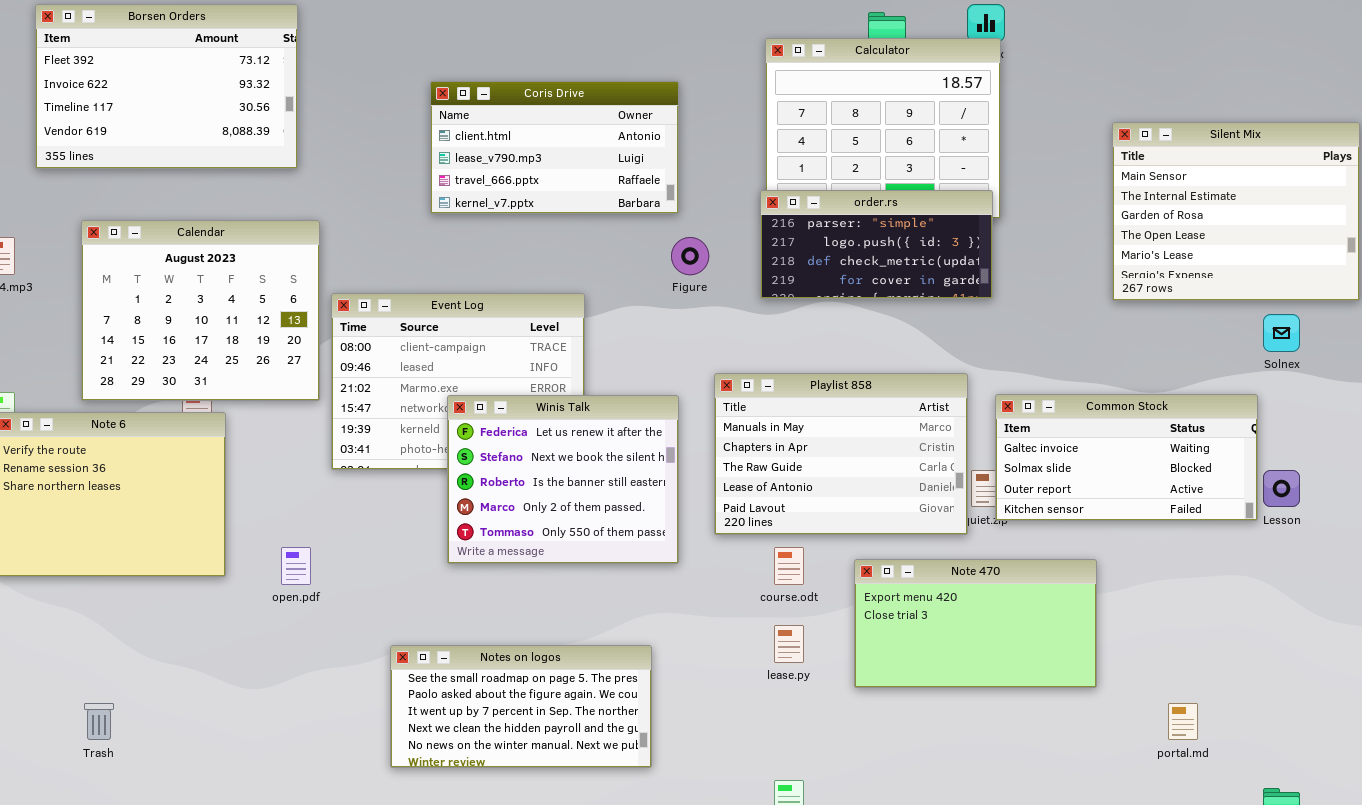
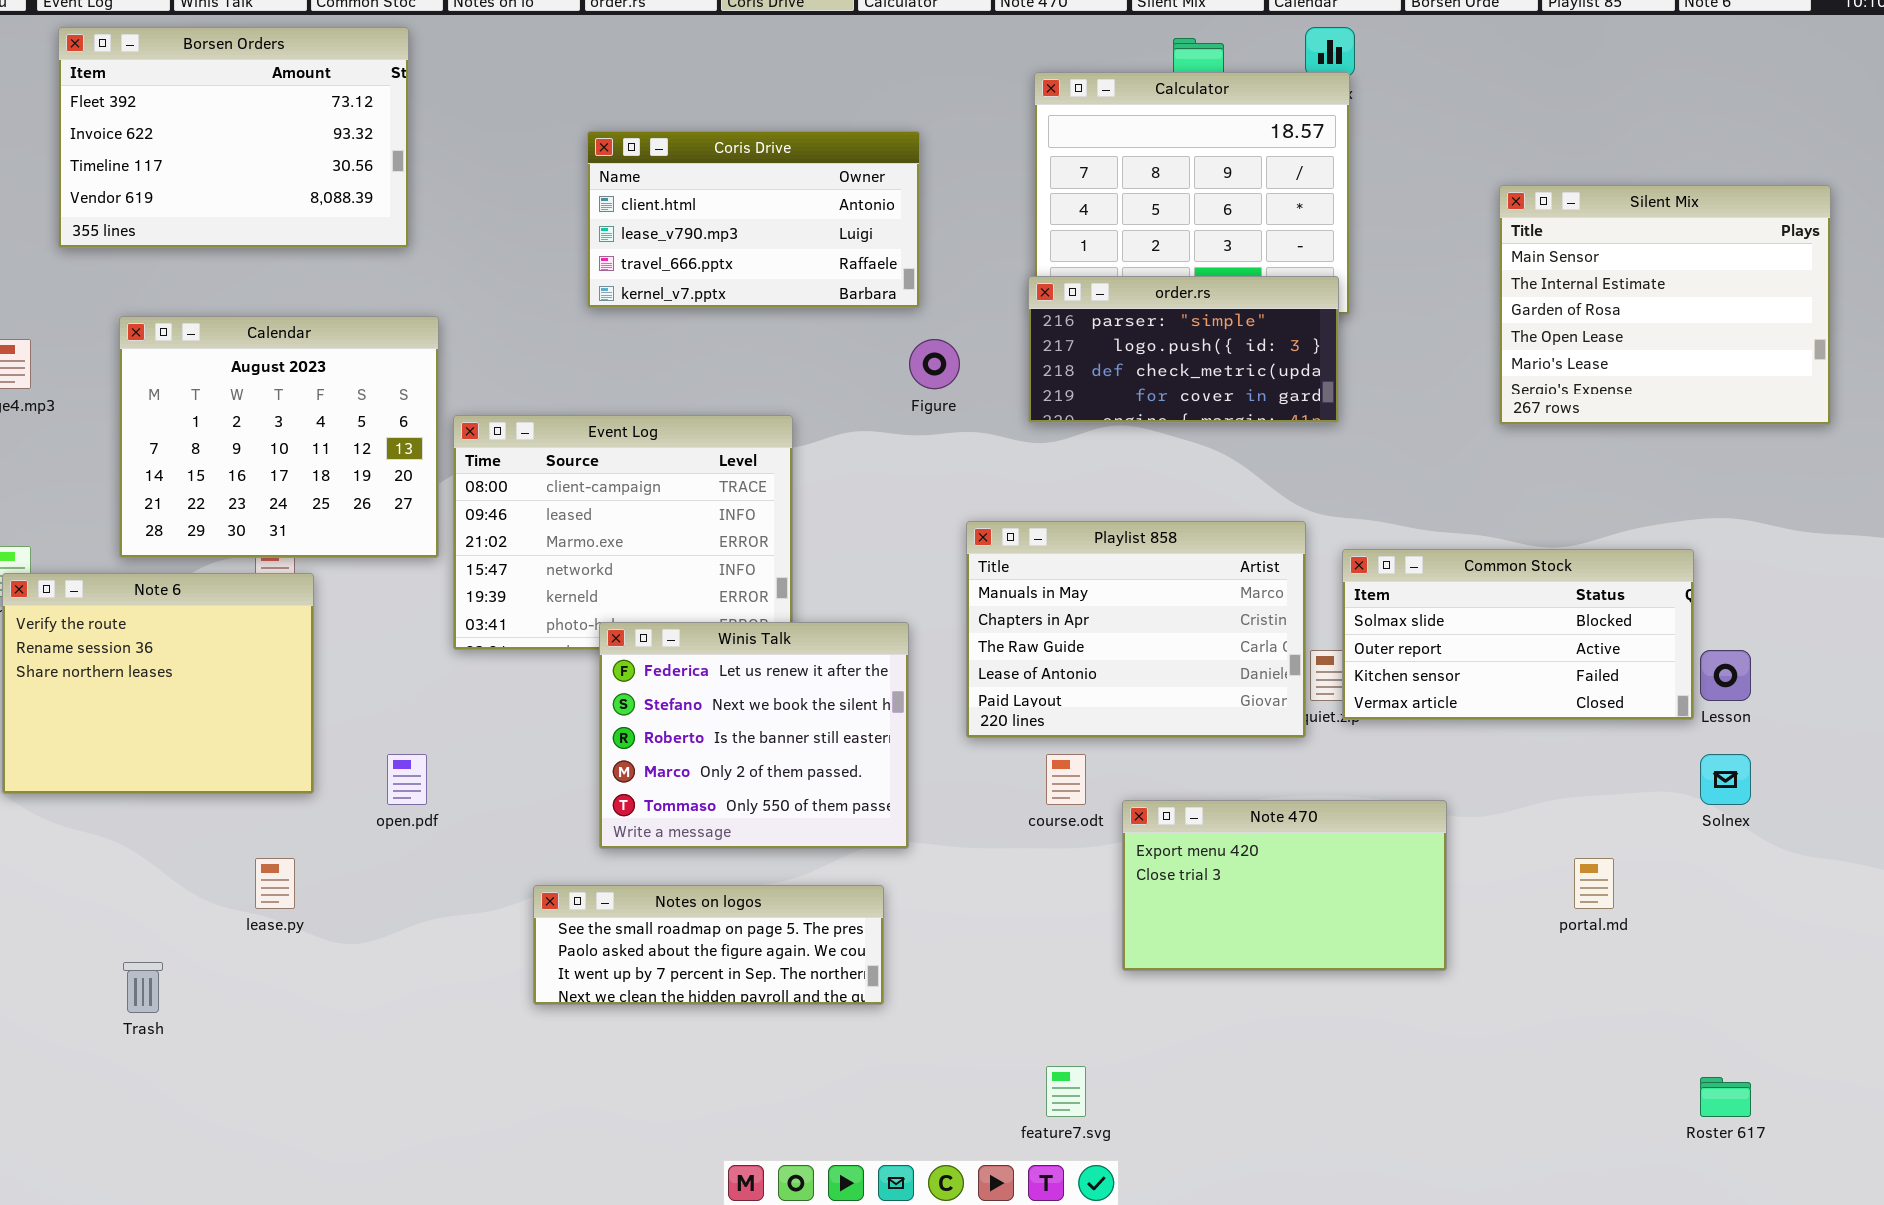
Solnex: [1263,314,1300,352] -> [1700,754,1751,805], moved
Common Stock: [995,394,1258,521] -> [1342,549,1694,720], scrolled down 1 row
Winis Talk: [447,395,679,564] -> [599,622,909,849], moved
Note 470: [854,559,1097,688] -> [1122,800,1447,971], moved
lease.py: [774,625,804,663] -> [255,858,295,909], moved
Notes on logos: [390,645,652,768] -> [533,885,884,1005], resized
portal.md: [1168,703,1198,740] -> [1574,858,1614,909], moved

